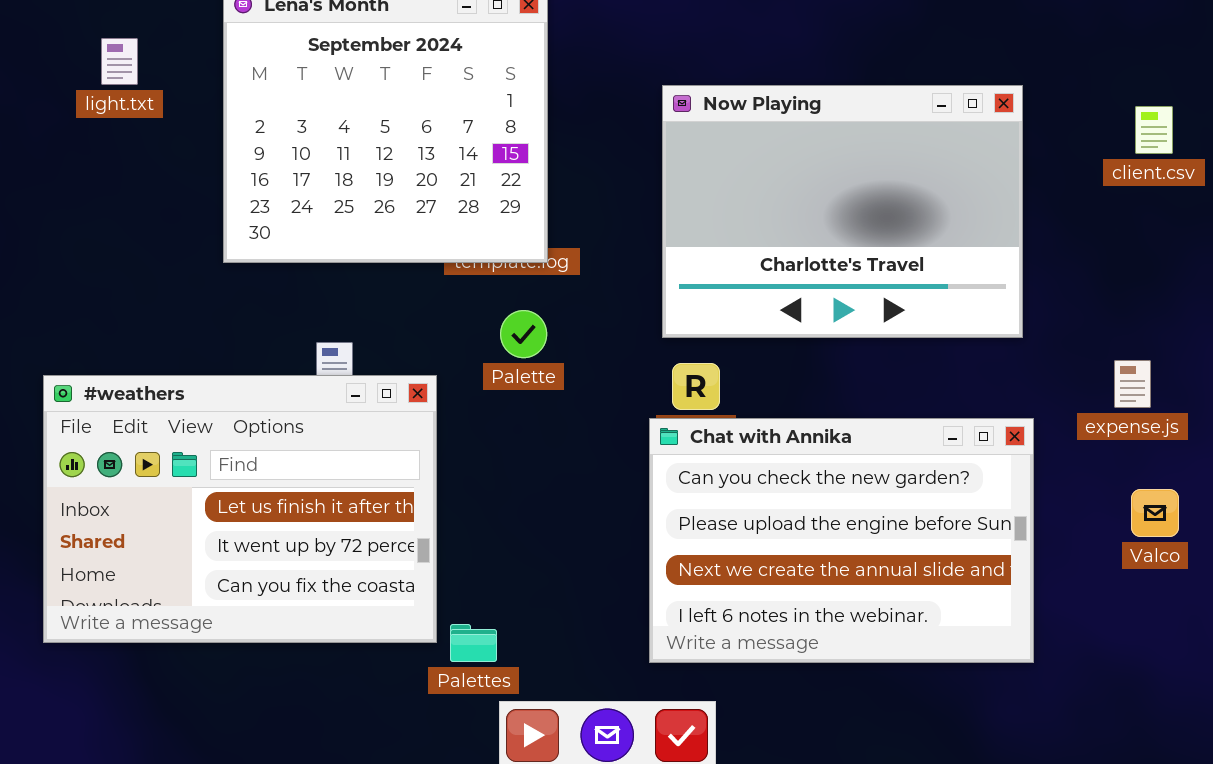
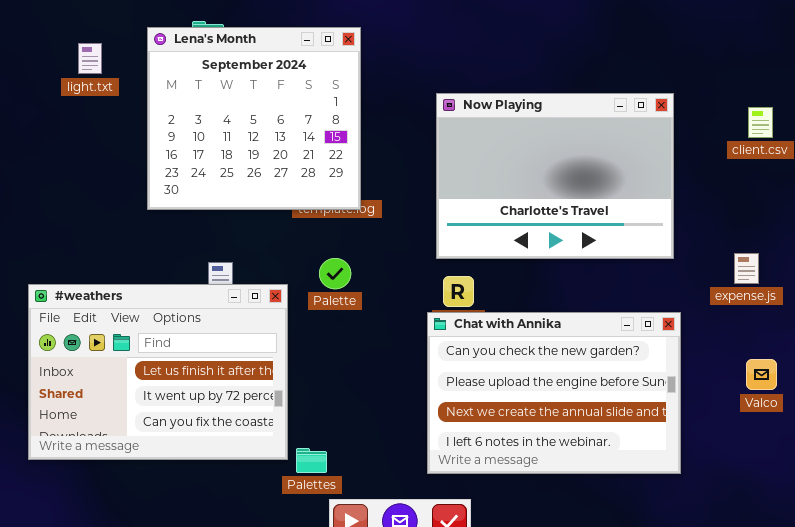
light.txt: [101,38,138,85] -> [78,43,102,74], moved
Palette: [500,310,547,358] -> [319,258,351,289], moved
expense.js: [1114,360,1151,408] -> [734,253,759,284], moved

